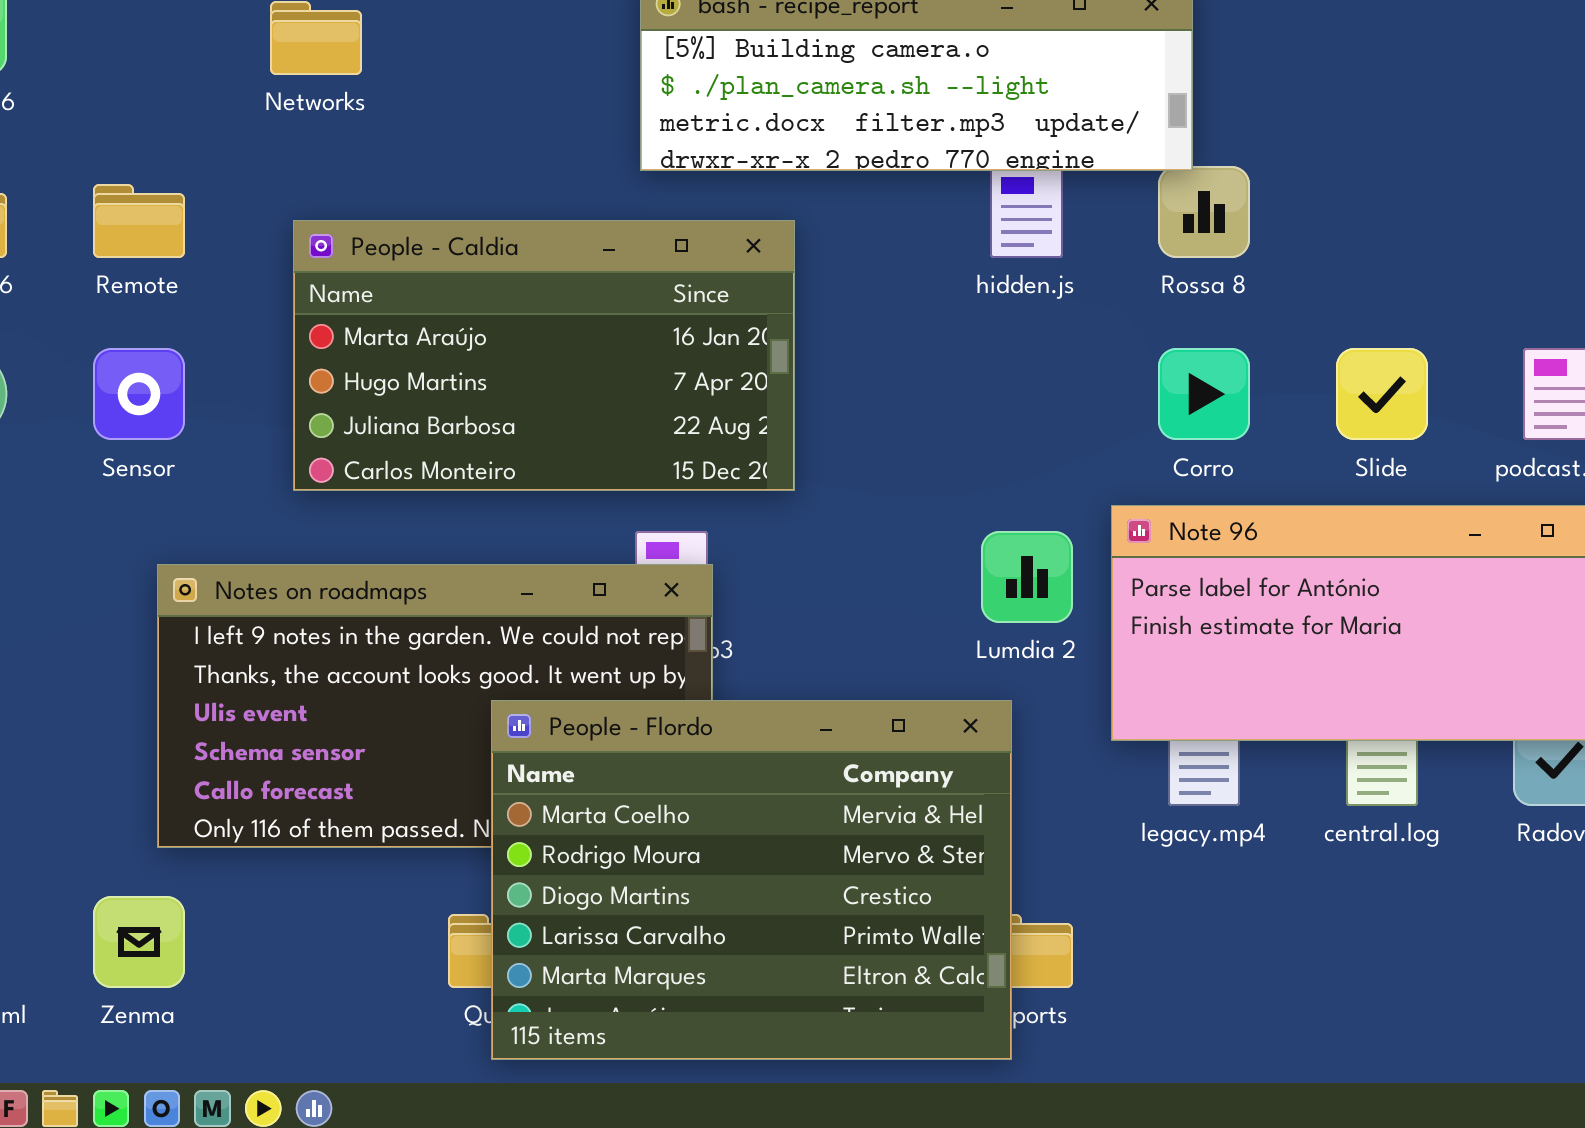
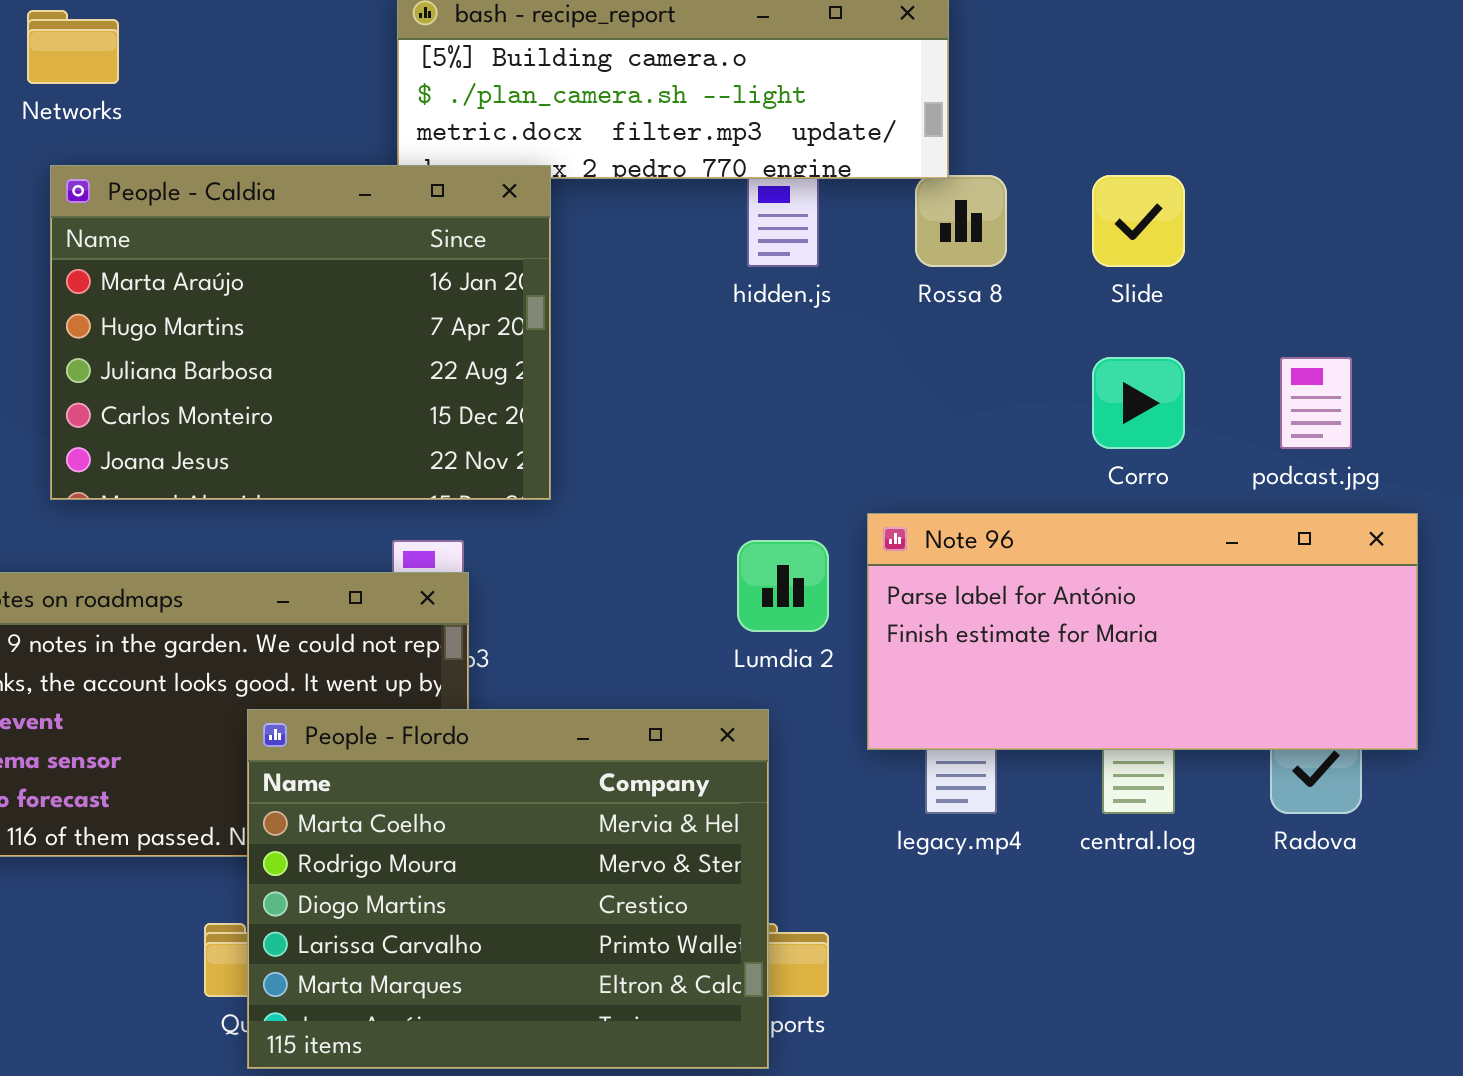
People - Caldia: [293,220,795,491] -> [50,165,551,500], resized
Corro: [1158,348,1250,440] -> [1092,357,1185,449], moved
Slide: [1336,348,1428,440] -> [1092,175,1185,267], moved

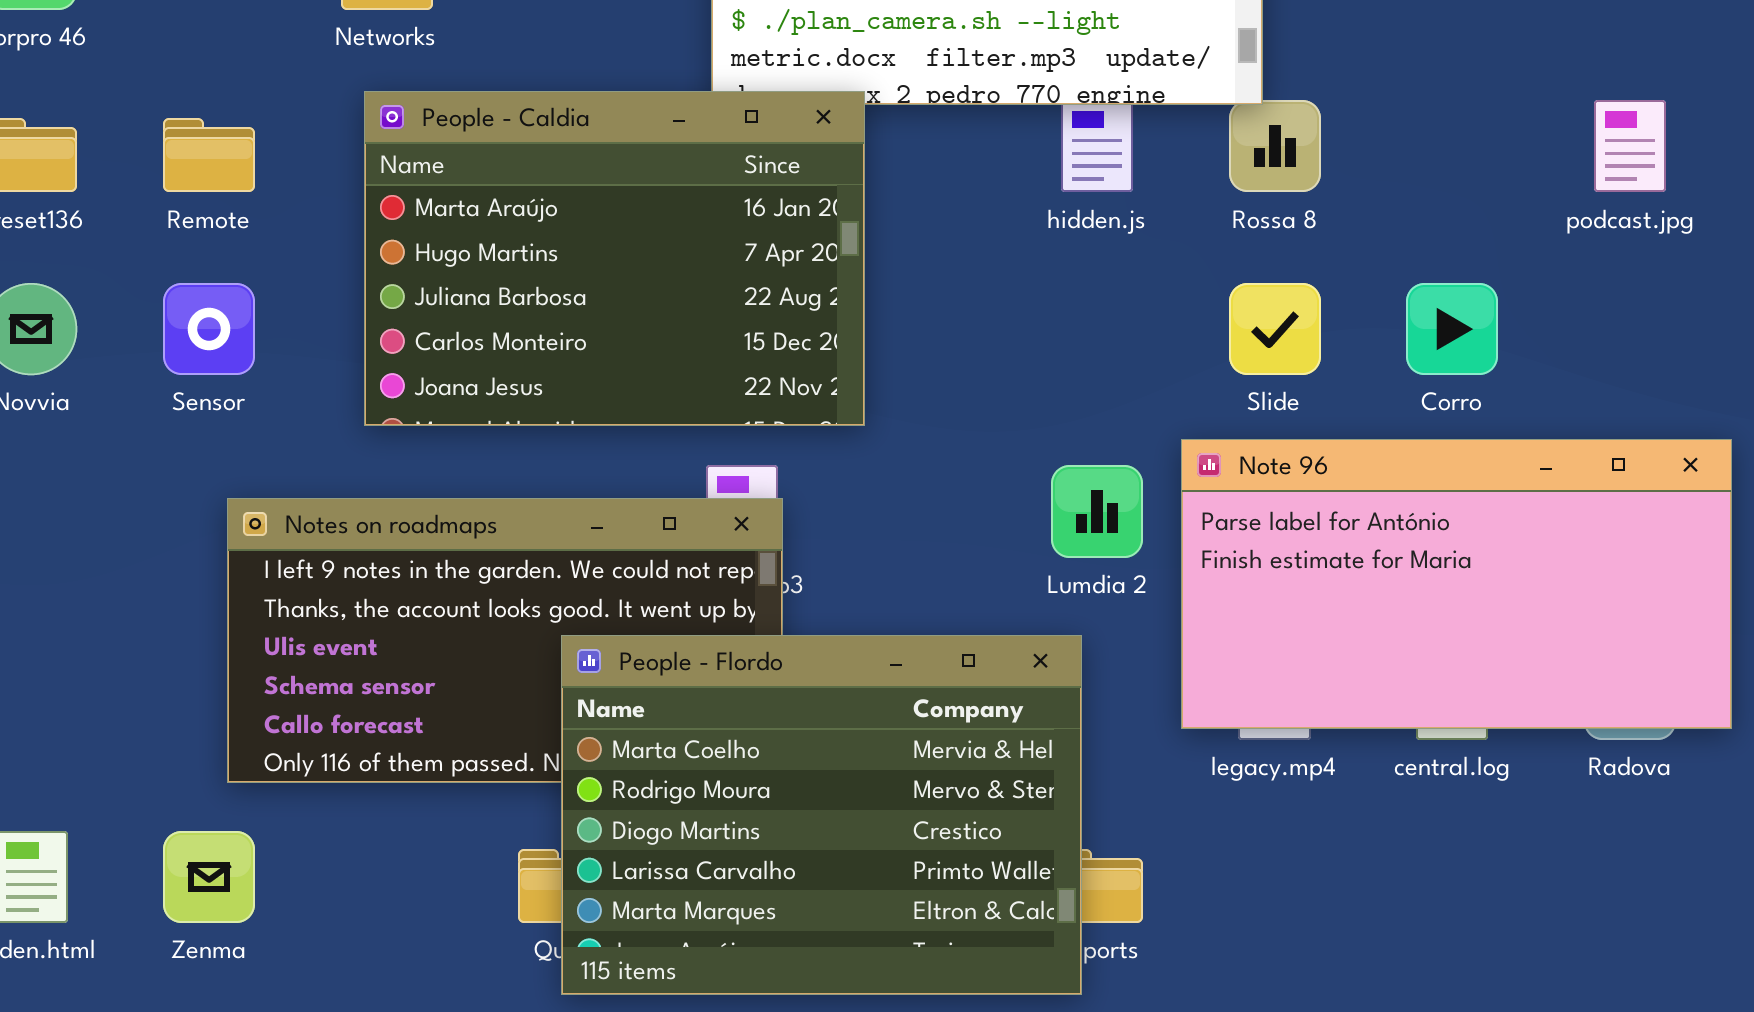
Slide: [1092,175,1185,267] -> [1229,283,1321,375], moved
podcast.jpg: [1280,357,1352,449] -> [1594,100,1666,192], moved
Note 96: [867,513,1418,750] -> [1181,439,1732,729], resized

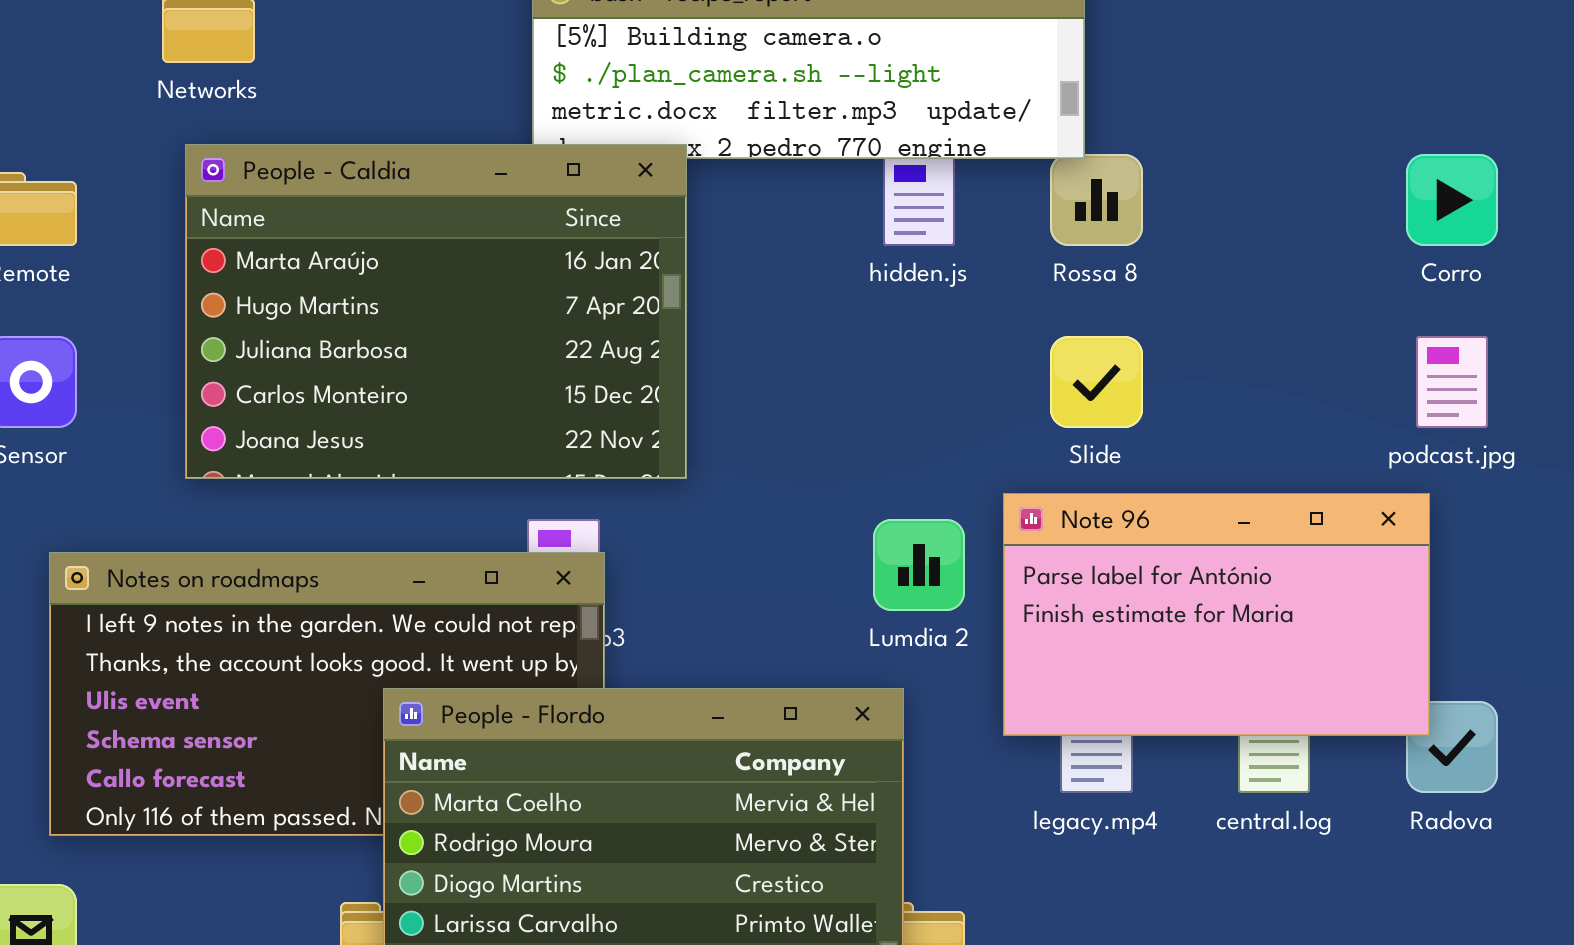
podcast.jpg: [1594,100,1666,192] -> [1416,336,1488,428], moved
Corro: [1406,283,1498,375] -> [1406,154,1498,246], moved
Note 96: [1181,439,1732,729] -> [1003,493,1430,736], resized

